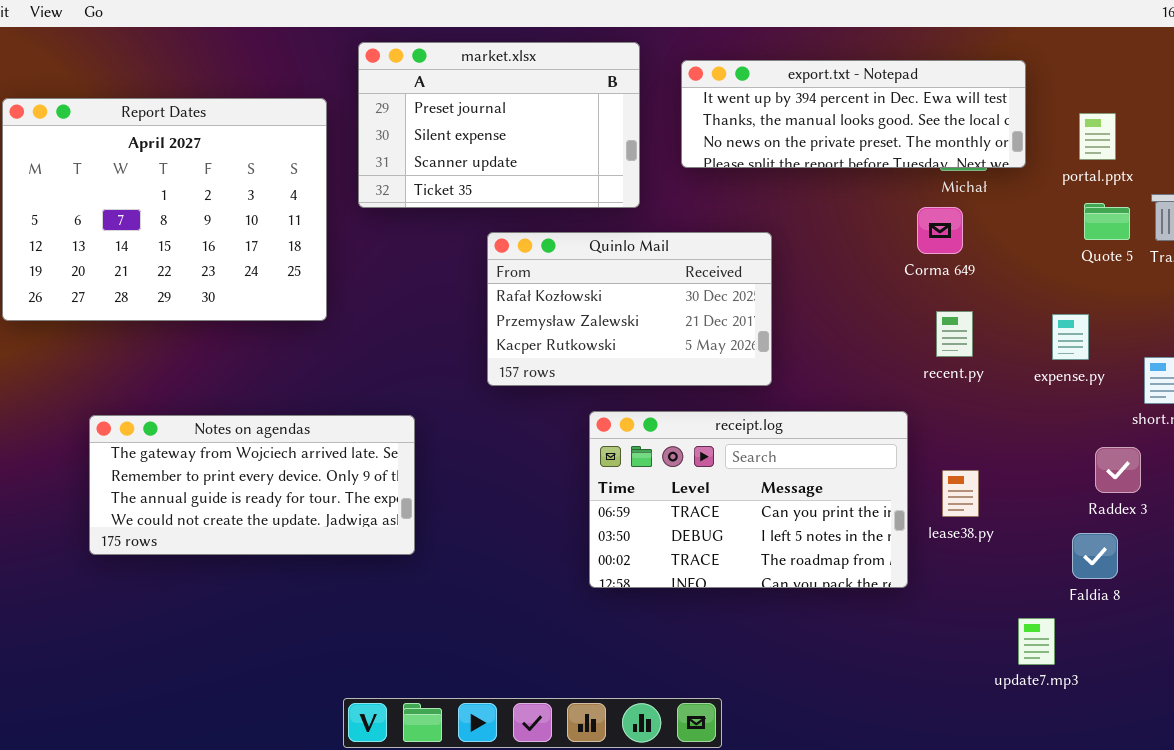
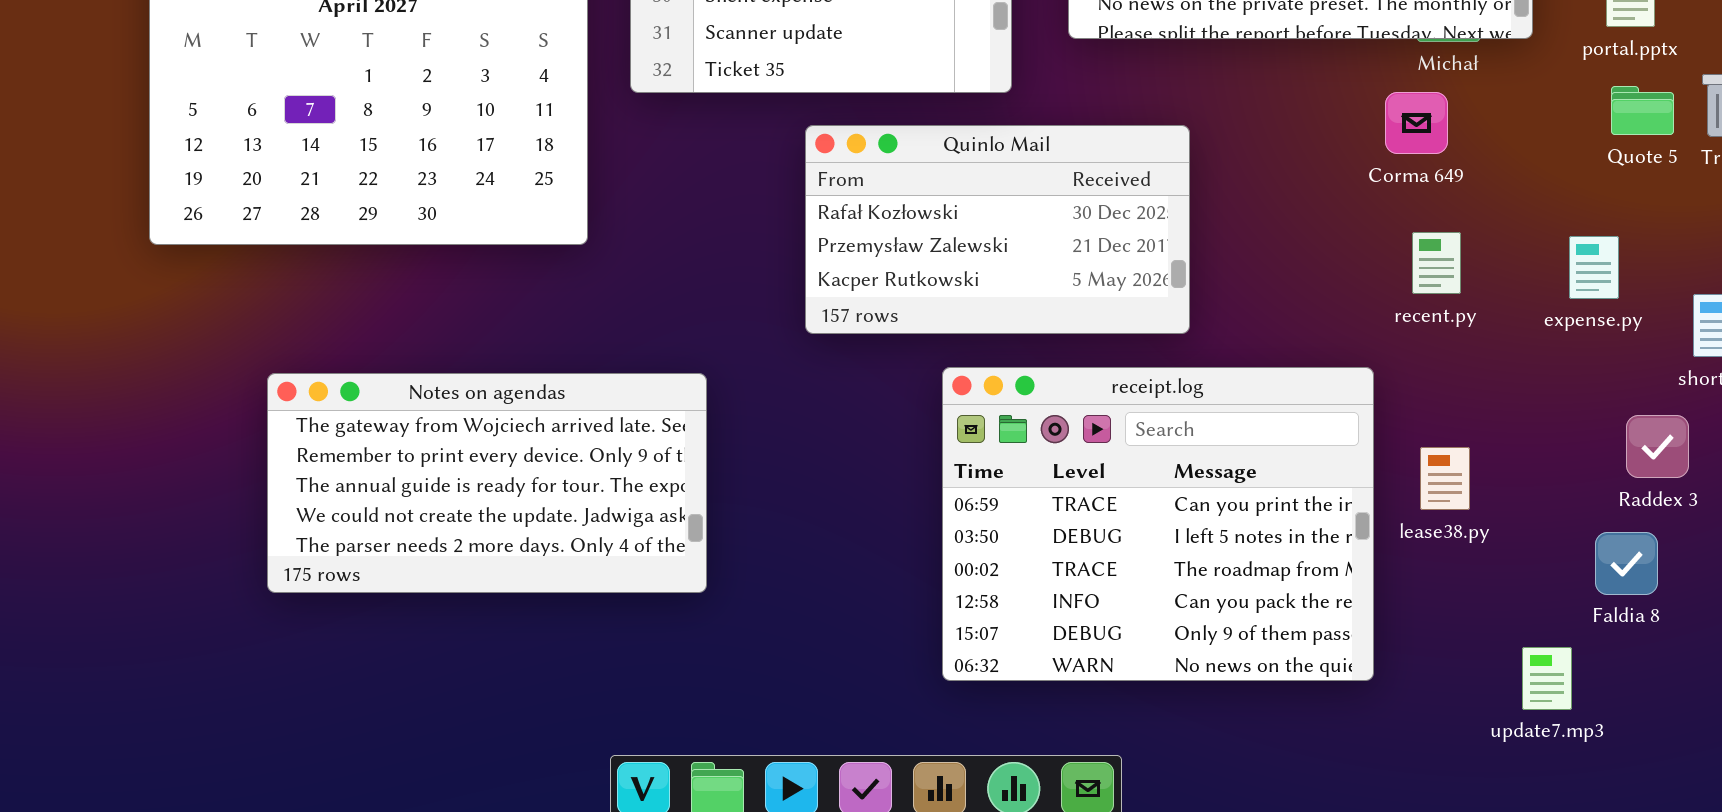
receipt.log: [589,411,908,588] -> [942,367,1374,681], resized
Notes on agendas: [89,415,415,555] -> [267,373,707,593], resized

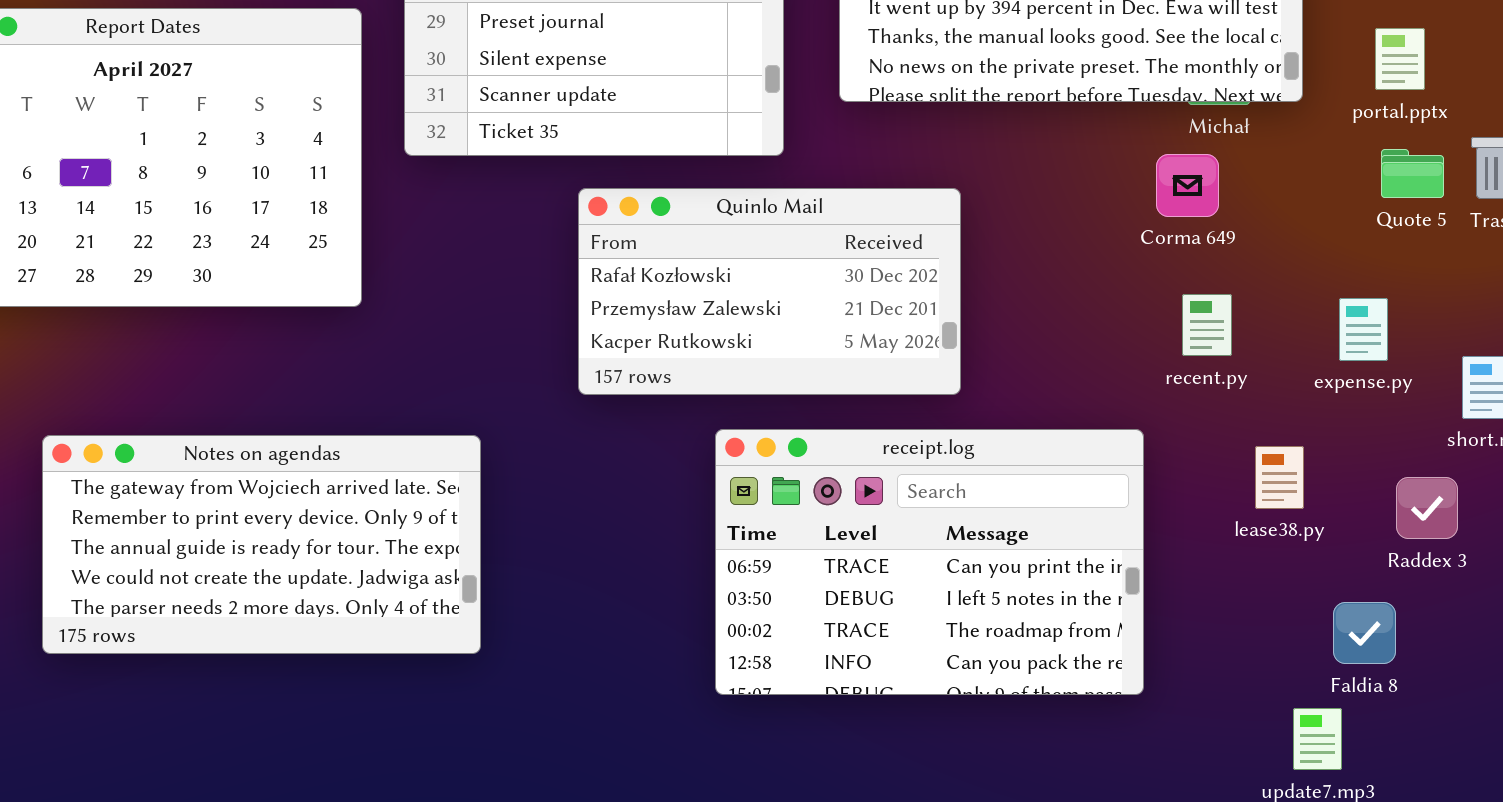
receipt.log: [942,367,1374,681] -> [715,429,1144,695], resized
lease38.py: [1420,447,1470,510] -> [1255,446,1304,509], moved
Faldia 8: [1595,532,1658,595] -> [1333,602,1396,664], moved

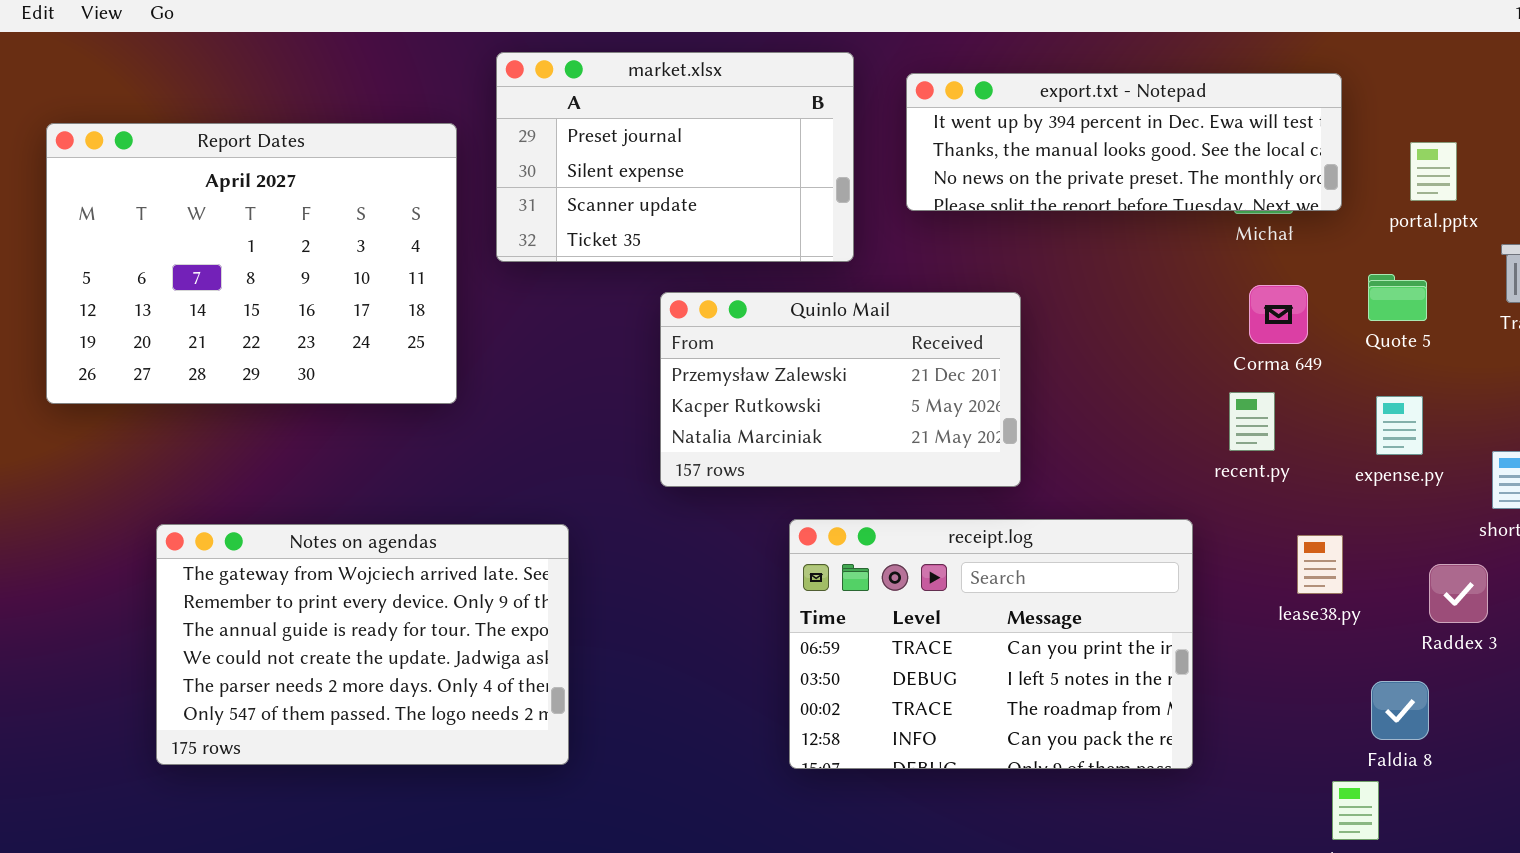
Quote 5: [1381,149,1444,198] -> [1368,274,1427,321], moved
Corma 649: [1156,154,1219,217] -> [1249,285,1308,344], moved
Quinlo Mail: [578,188,961,395] -> [660,292,1021,487], scrolled down 1 row
Notes on agendas: [42,435,481,654] -> [156,524,569,765], resized

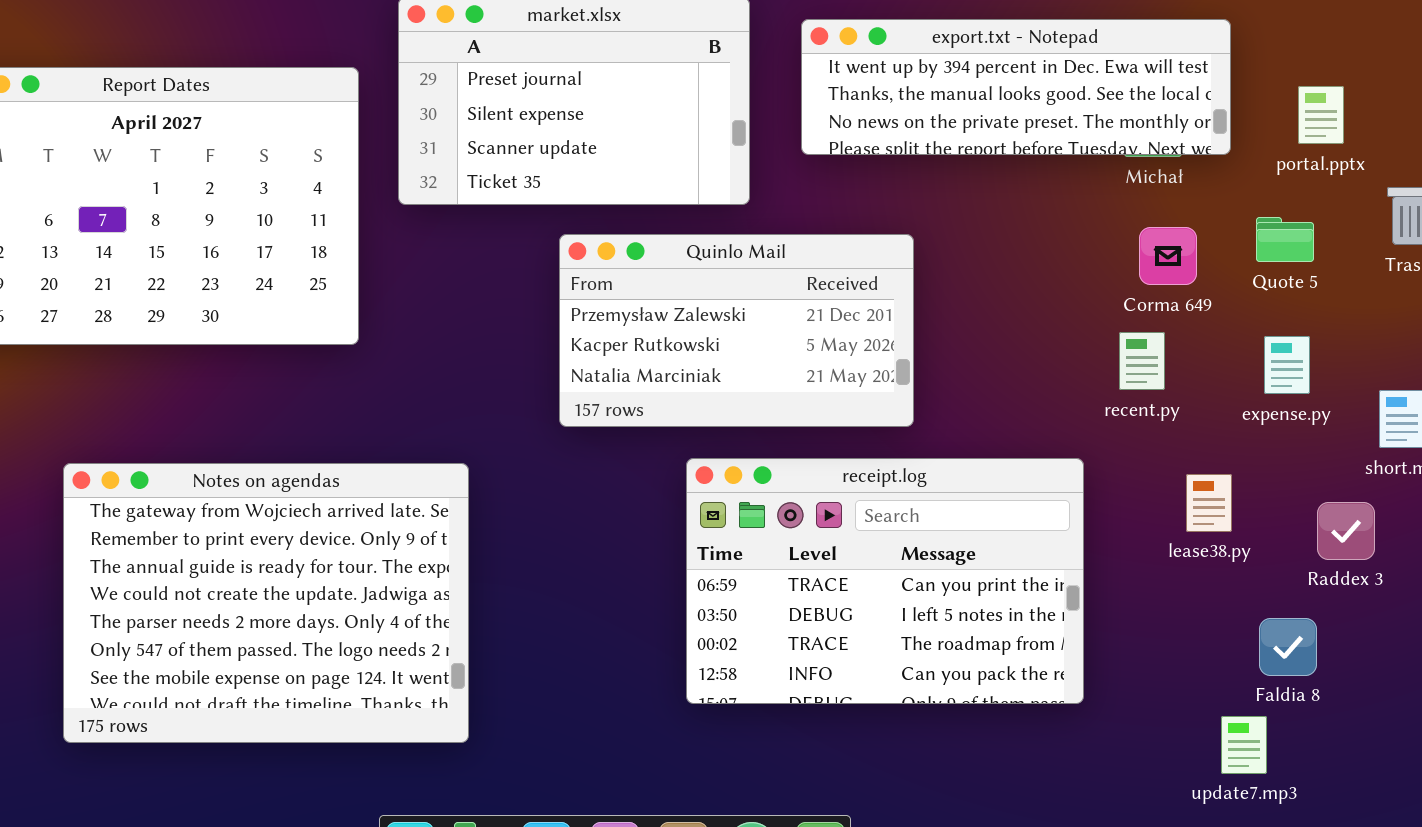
Notes on agendas: [156,524,569,765] -> [63,463,469,743], resized

